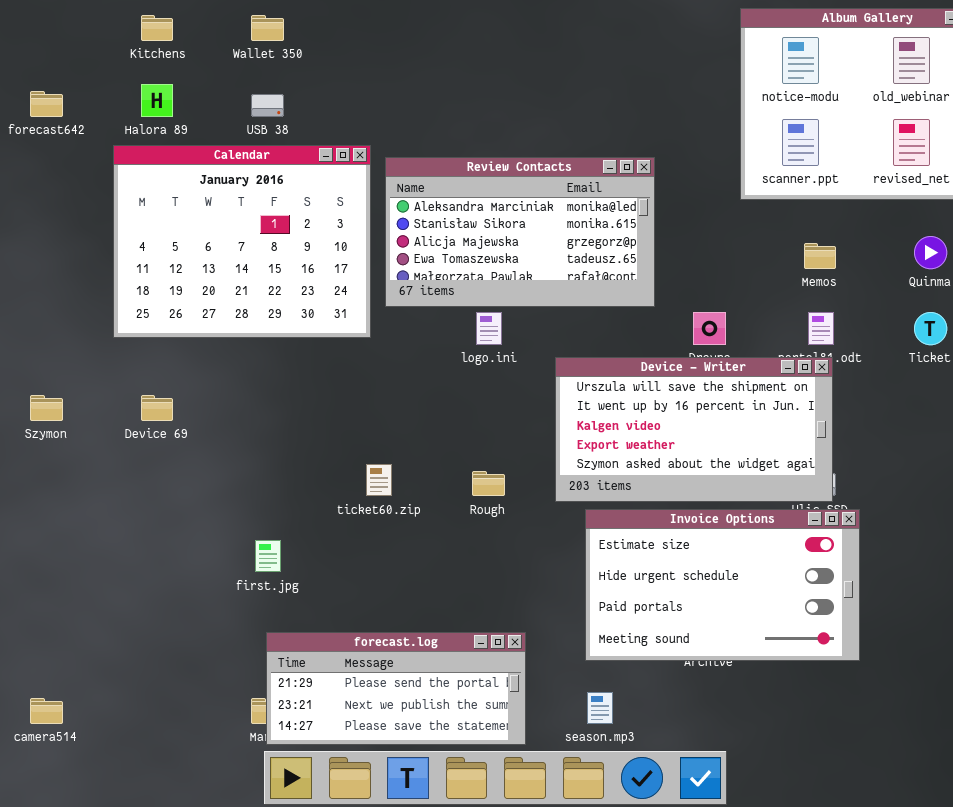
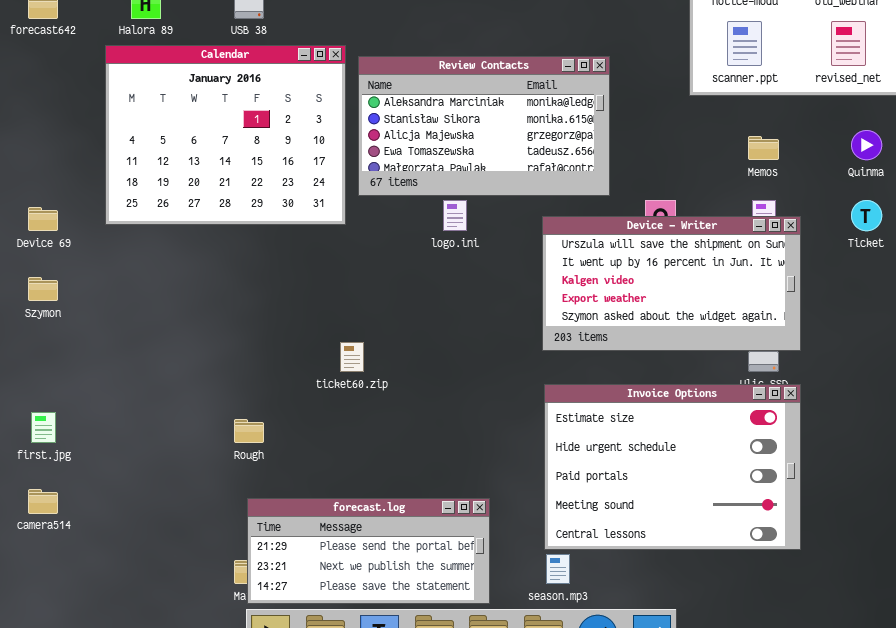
Device - Writer: [555,357,833,502] -> [542,216,801,351], moved
Device 69: [141,395,173,421] -> [28,207,58,231], moved
Rough: [472,471,505,496] -> [234,419,264,443], moved
Invoice Options: [585,509,860,661] -> [544,384,801,550], resized
first.jpg: [255,540,281,572] -> [31,412,56,443], moved
camera514: [30,698,63,724] -> [28,489,58,514], moved

